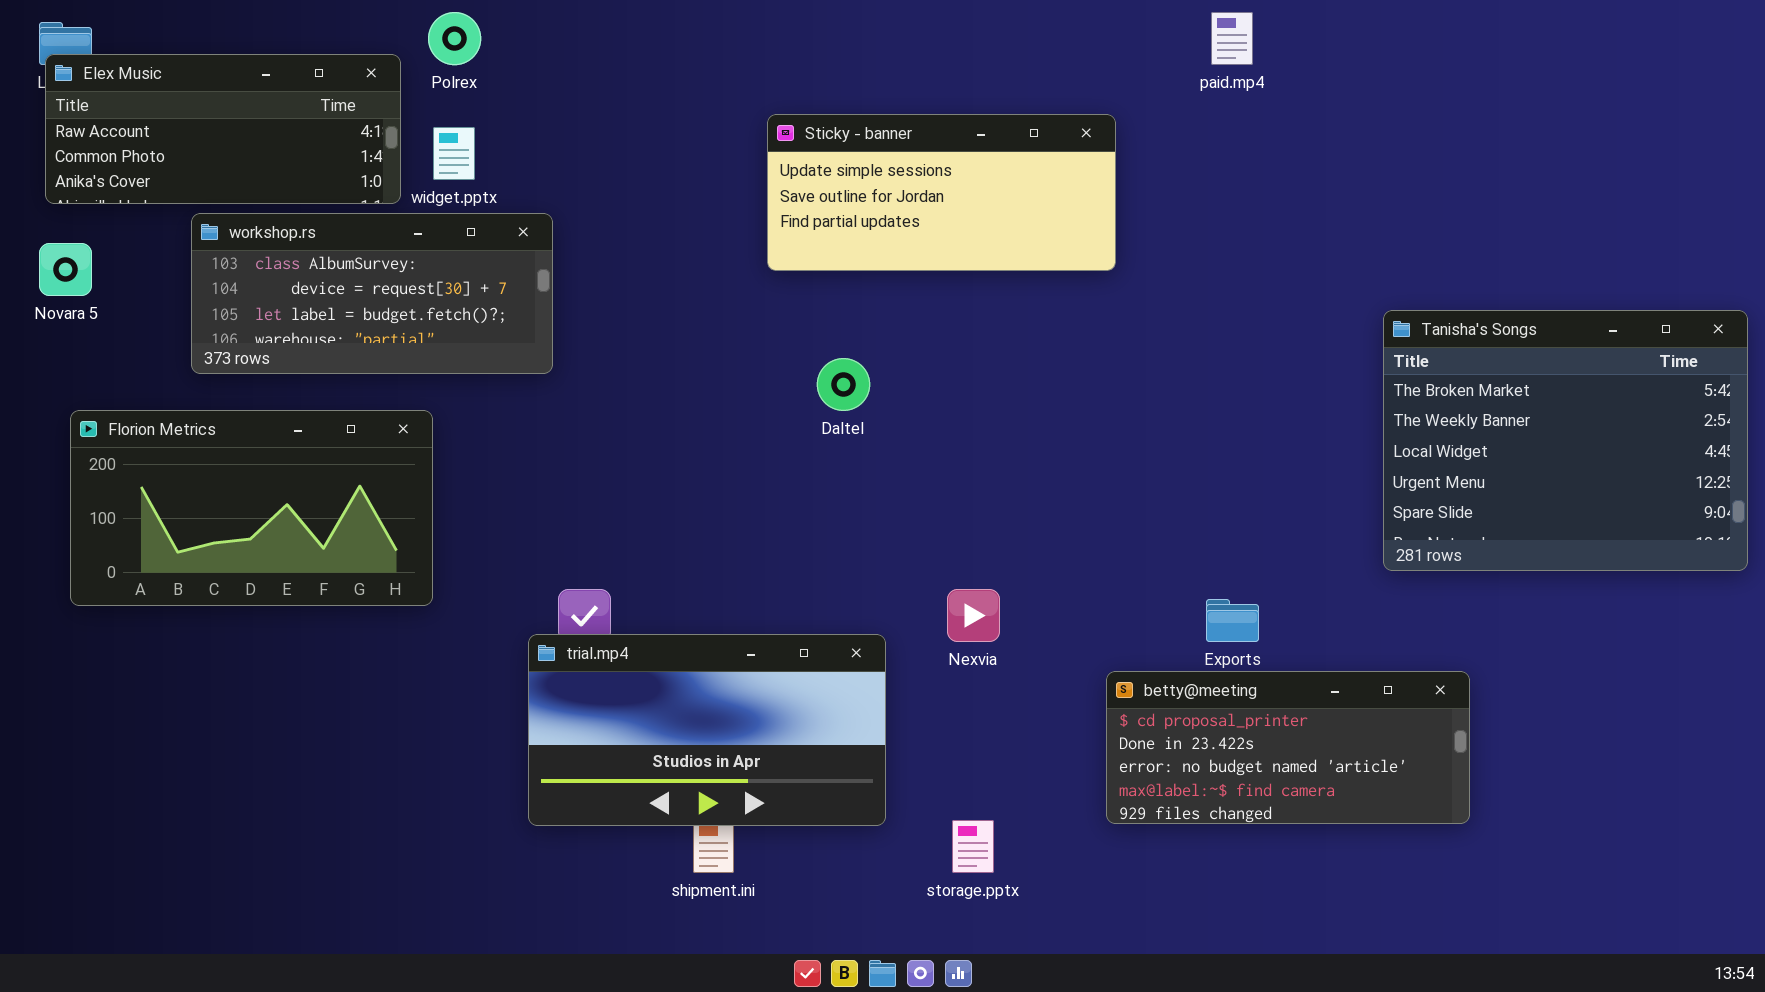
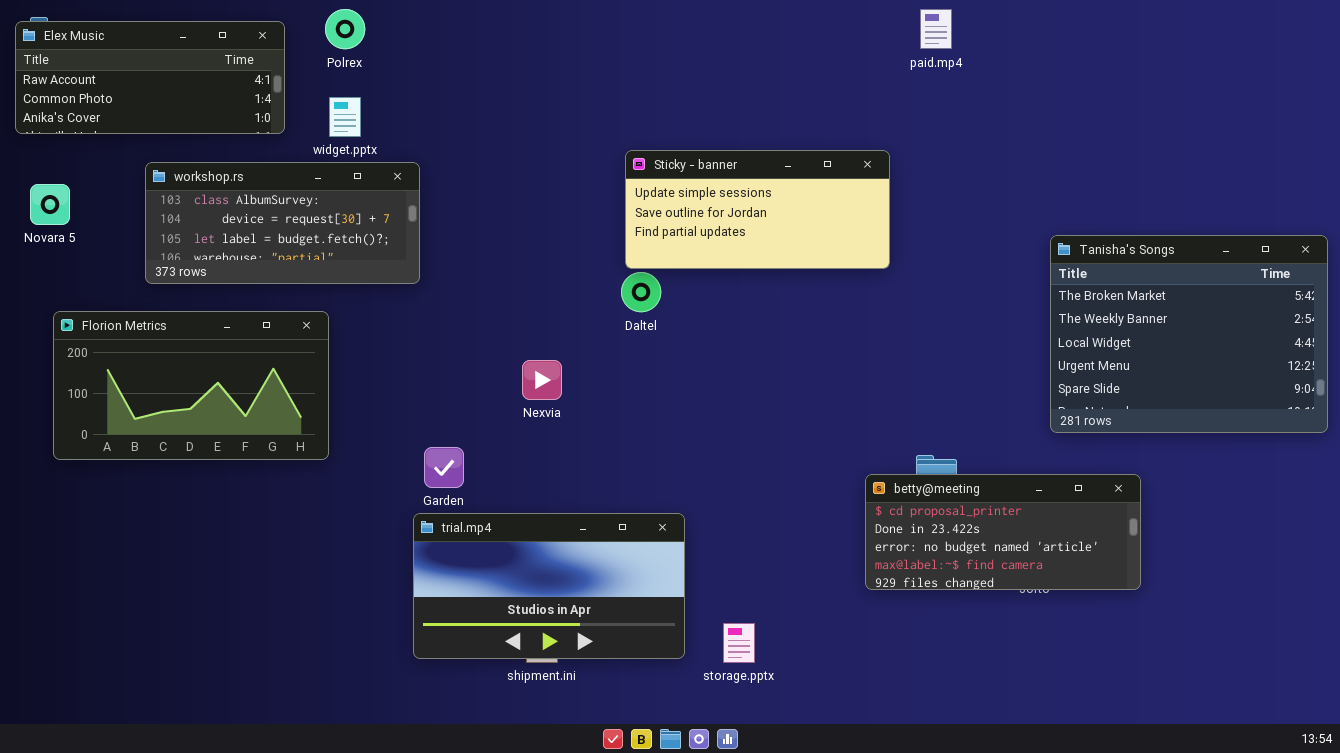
Elex Music: [45,54,401,204] -> [15,21,285,134], moved
Sticky - banner: [767,114,1116,271] -> [625,150,890,269], moved
Nexvia: [947,589,1000,642] -> [522,360,562,400], moved
trial.mp4: [528,634,886,826] -> [413,513,685,659], moved
betty@meeting: [1106,671,1470,824] -> [865,474,1141,590], moved

